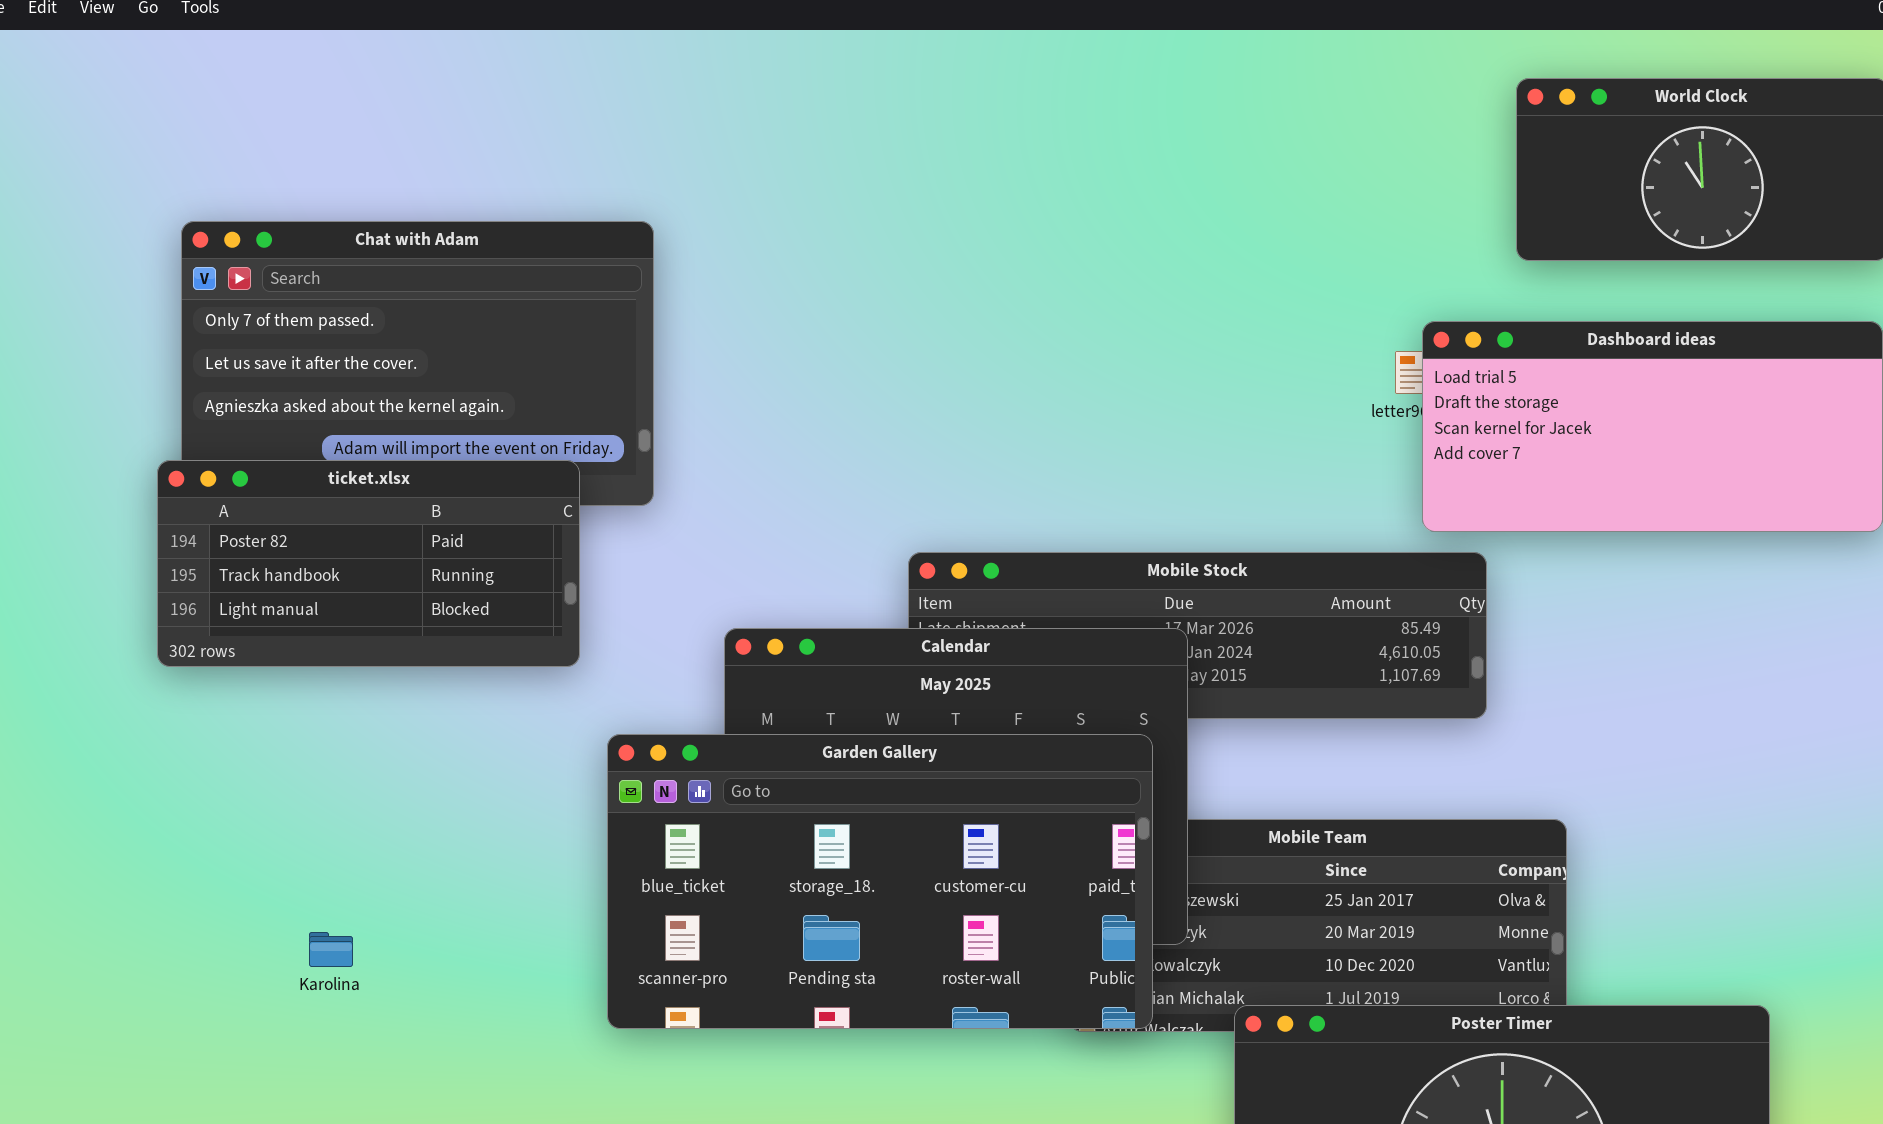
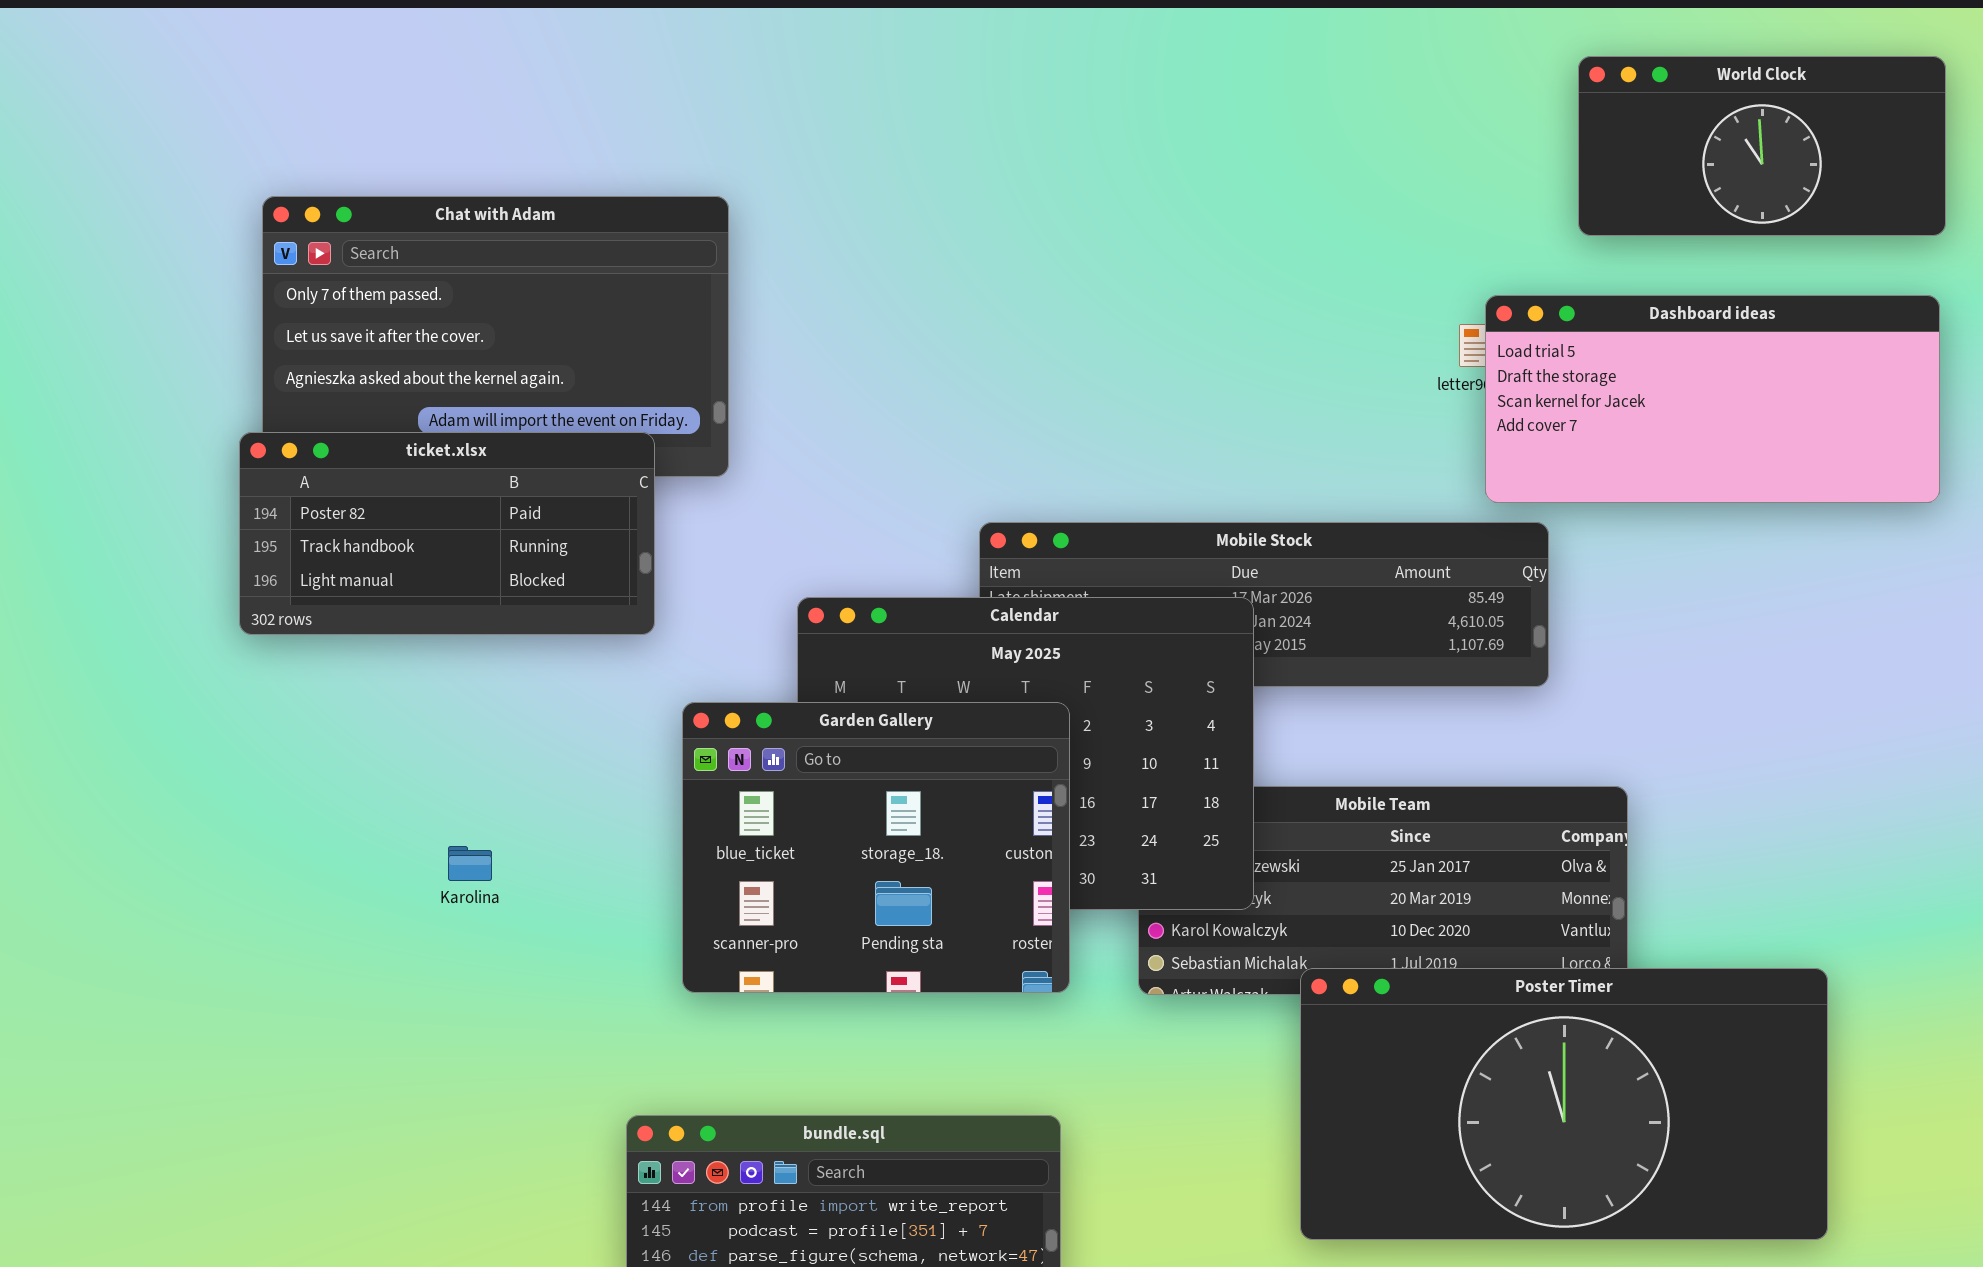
Garden Gallery: [607,734,1153,1029] -> [682,702,1070,993], resized
Karolina: [309,932,353,967] -> [448,846,492,881], moved

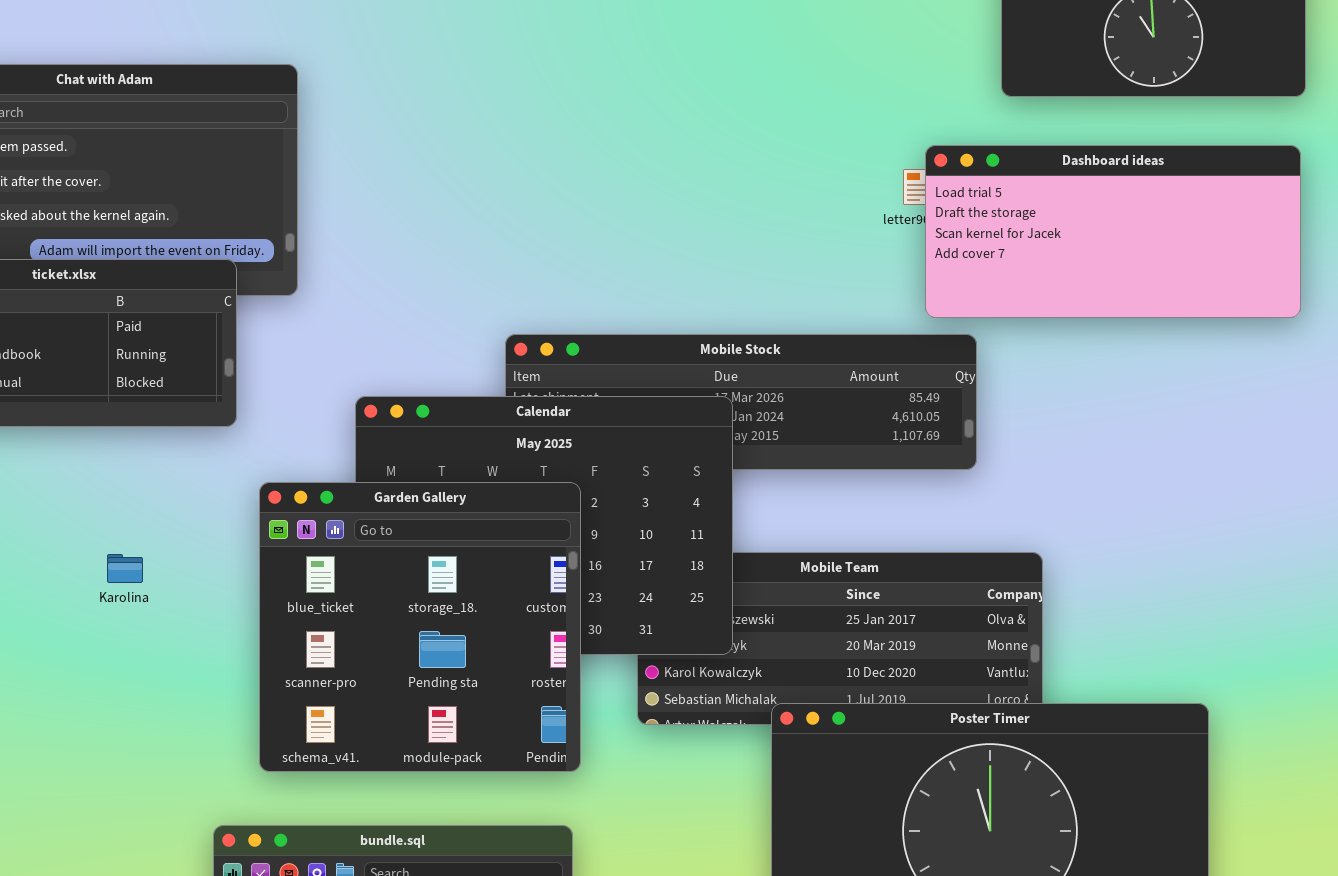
Garden Gallery: [682,702,1070,993] -> [259,482,581,772], resized
Karolina: [448,846,492,881] -> [107,554,143,583], moved

